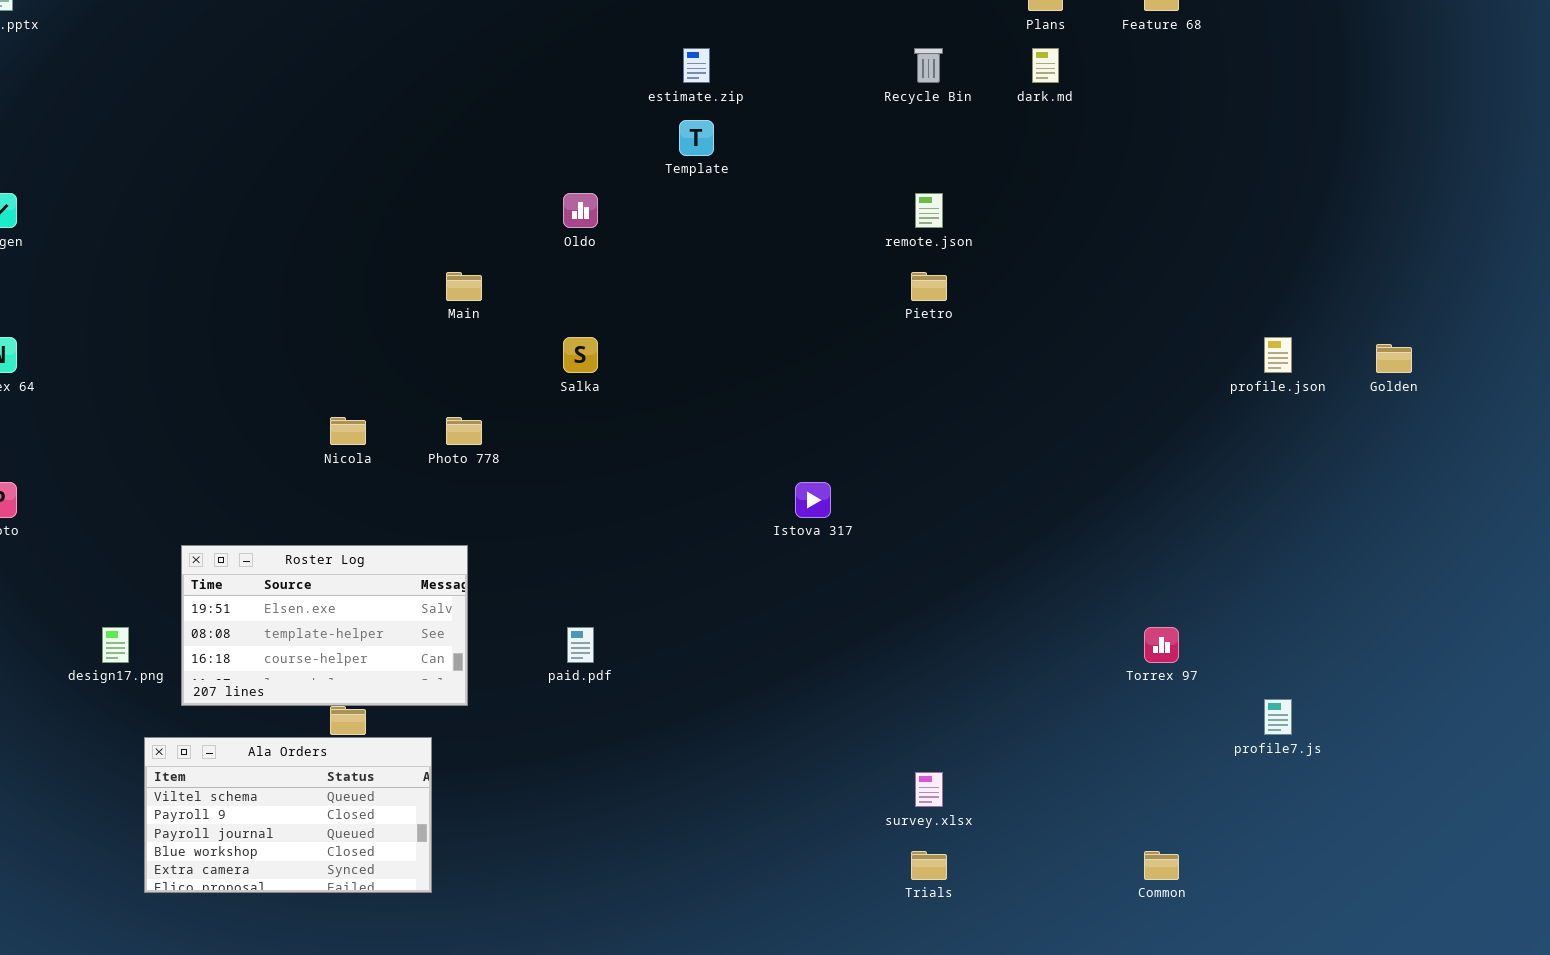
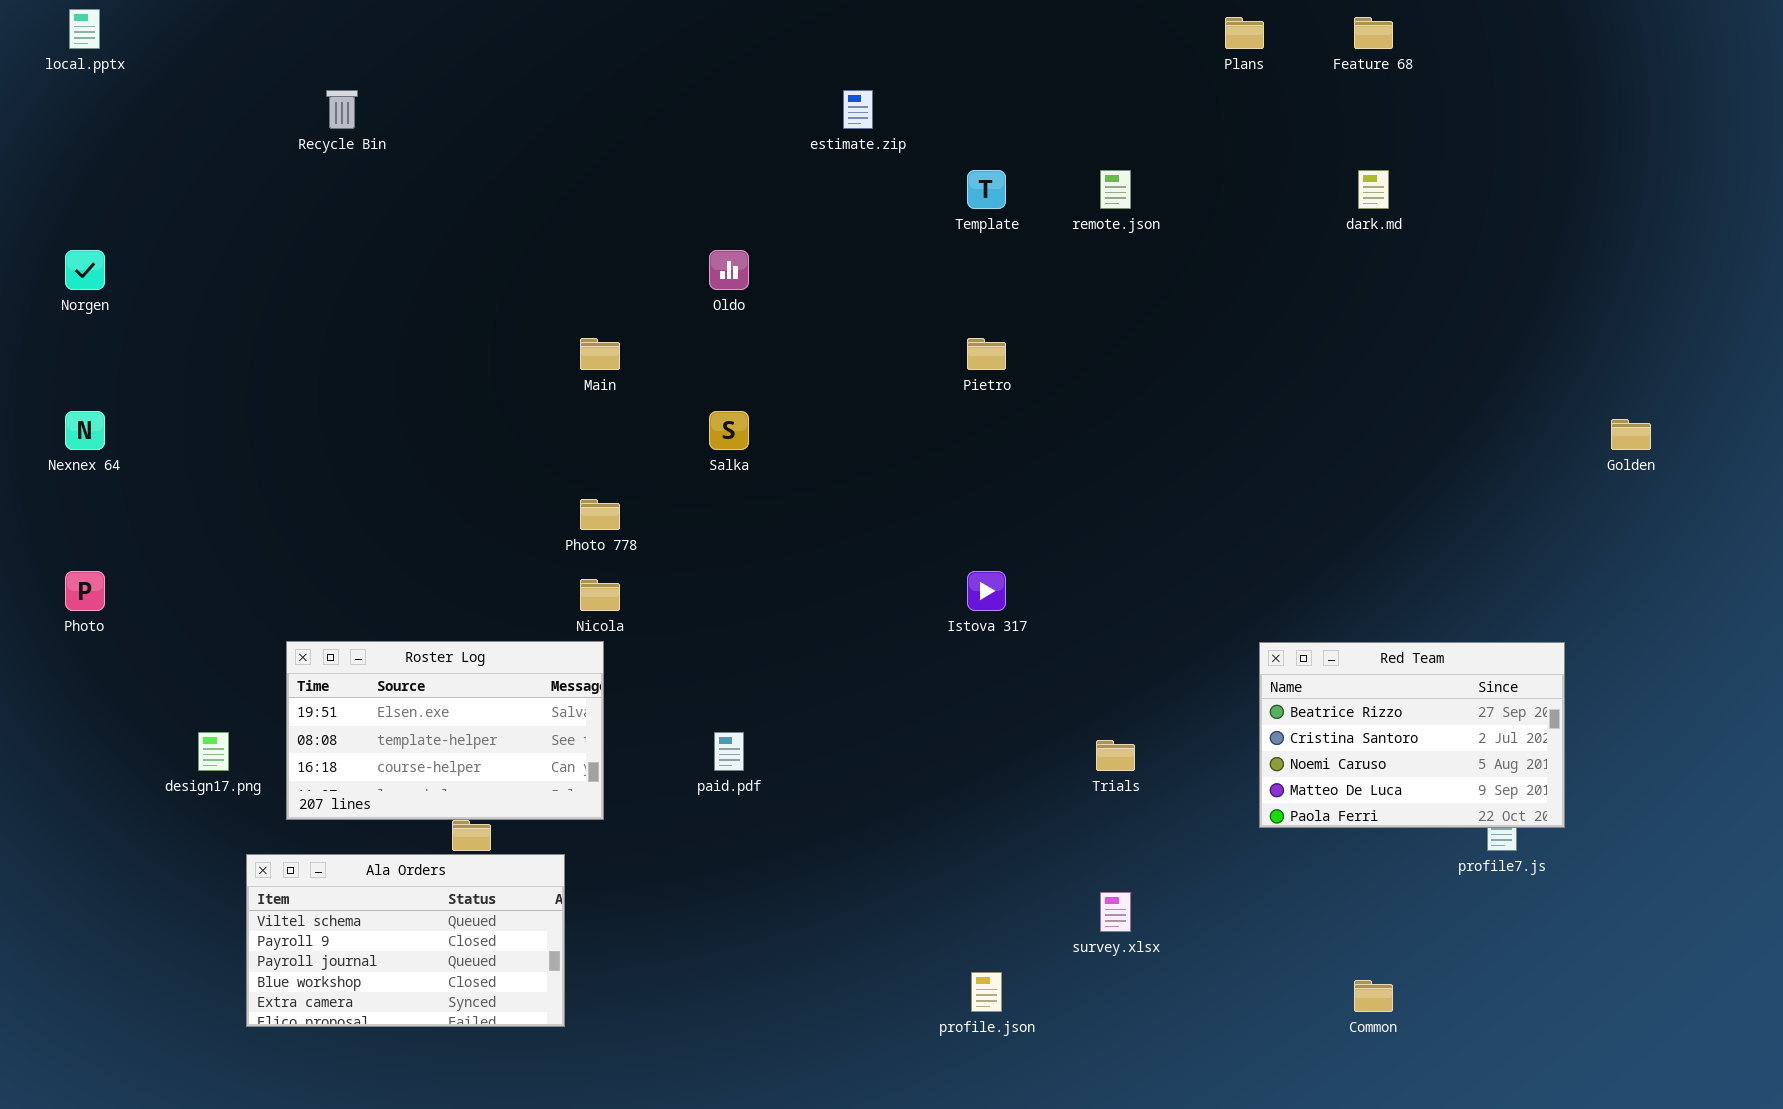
Recycle Bin: [914,48,943,83] -> [326,90,358,129], moved
dark.md: [1032,48,1059,83] -> [1358,170,1389,209], moved
Template: [679,120,714,156] -> [967,170,1006,209], moved
remote.json: [915,193,943,228] -> [1100,170,1131,209], moved
Pietro: [911,272,947,301] -> [967,338,1006,370], moved
profile.json: [1264,337,1292,373] -> [971,972,1002,1012], moved
Nicola: [330,417,366,445] -> [580,579,620,611], moved
Red Team: none -> [1259,642,1565,828], opened
Trials: [911,851,947,880] -> [1096,740,1135,771], moved

